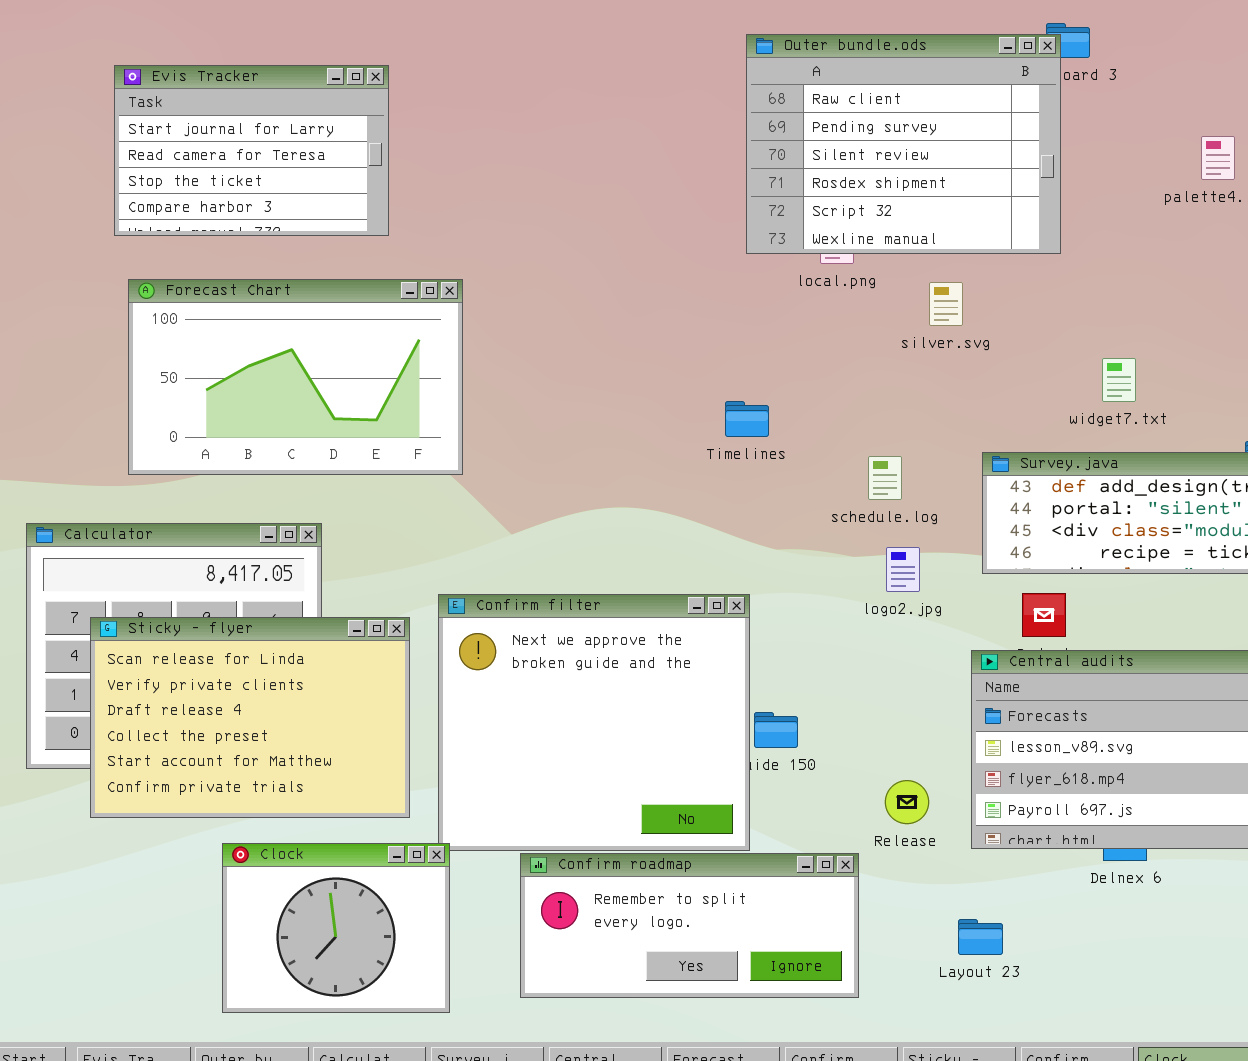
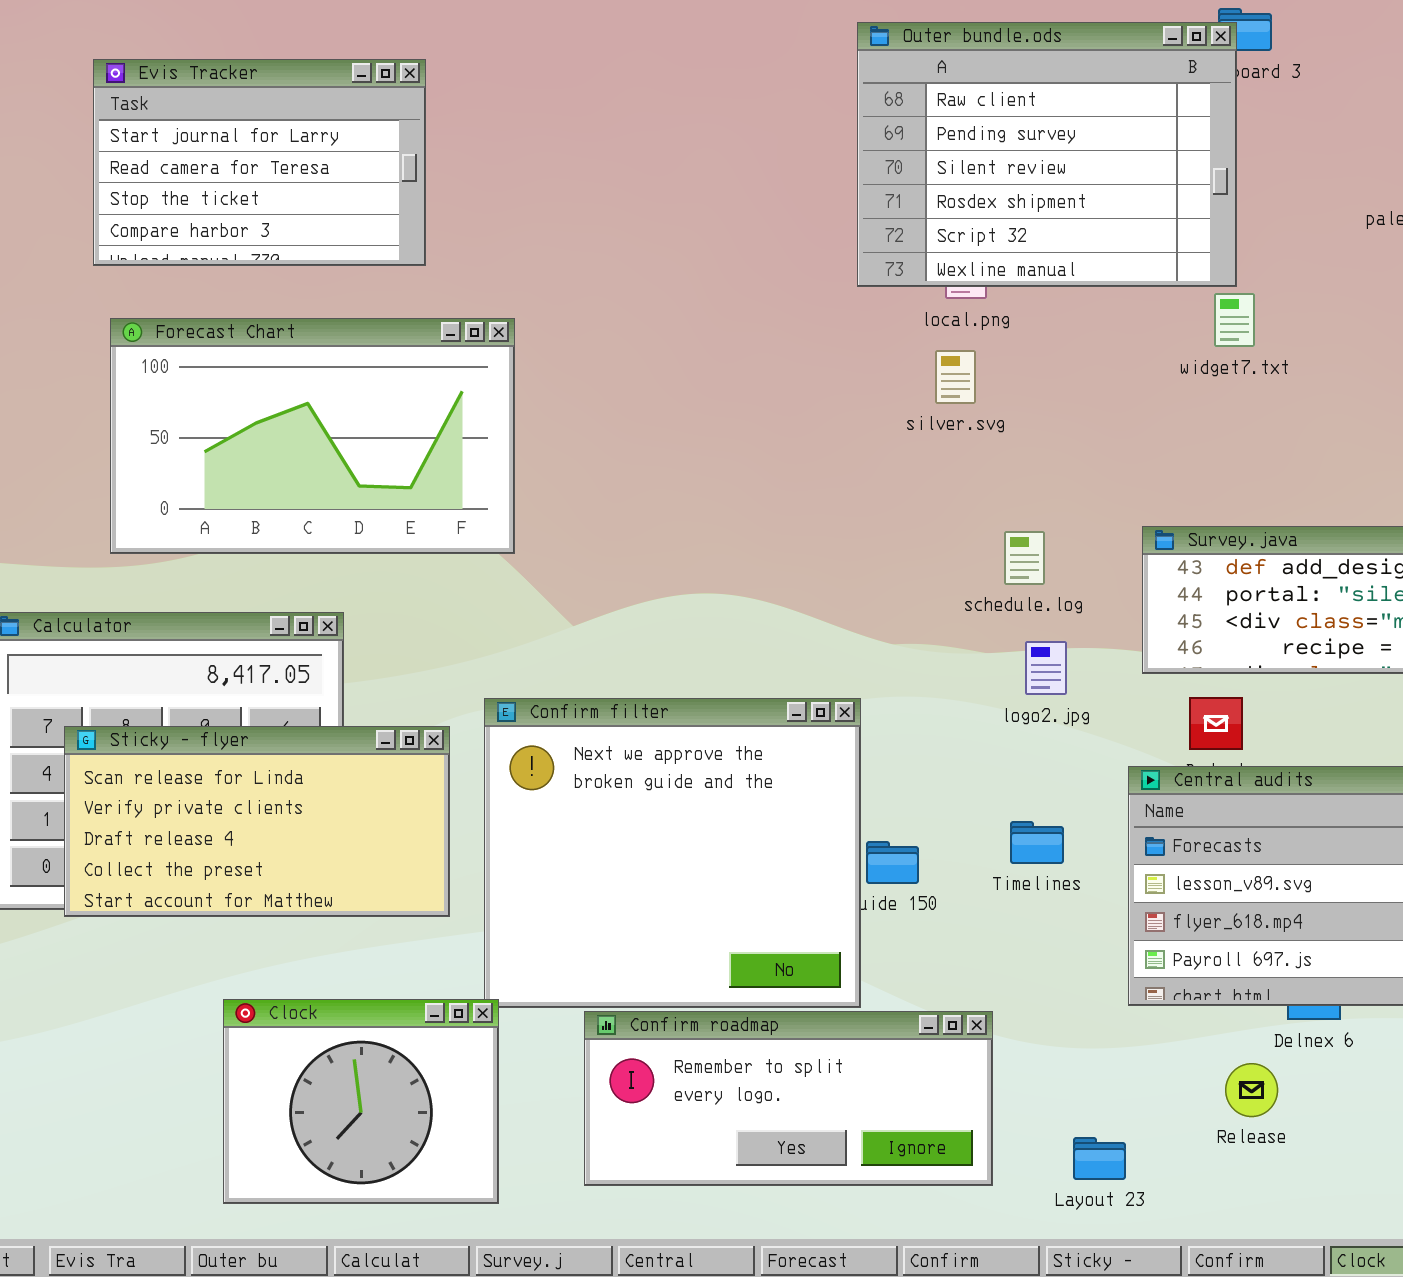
silver.svg: [929,282,963,326] -> [935,350,976,404], moved
widget7.txt: [1102,358,1136,402] -> [1214,293,1255,347], moved
Timelines: [725,401,769,437] -> [1010,821,1064,864], moved
Sticky - flyer: [90,617,410,818] -> [64,726,450,917], resized
Release: [885,780,929,824] -> [1225,1063,1278,1117], moved
Layout 23: [958,919,1003,955] -> [1073,1137,1126,1180], moved

